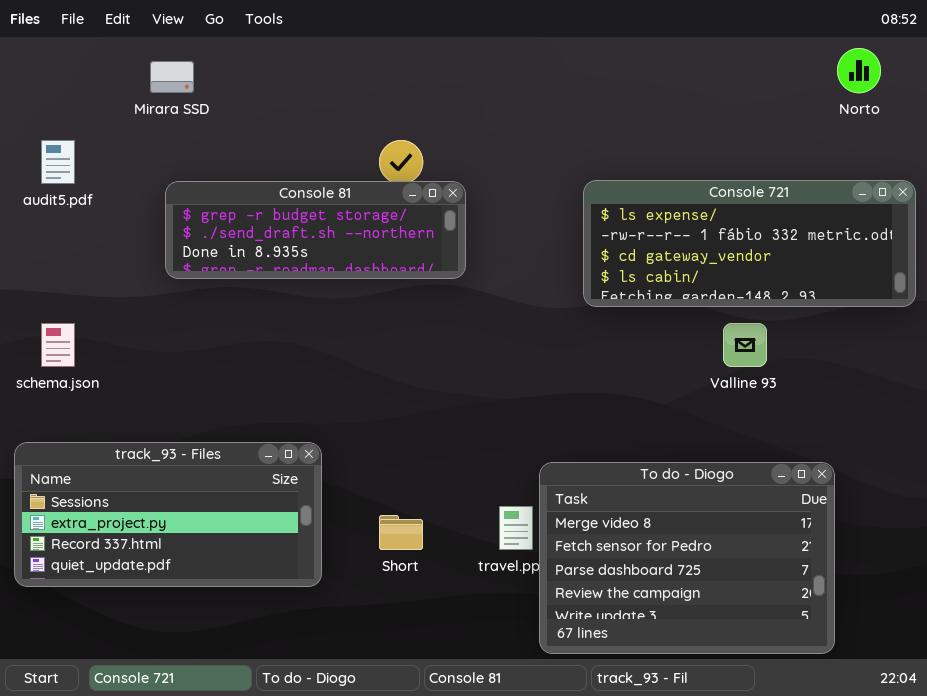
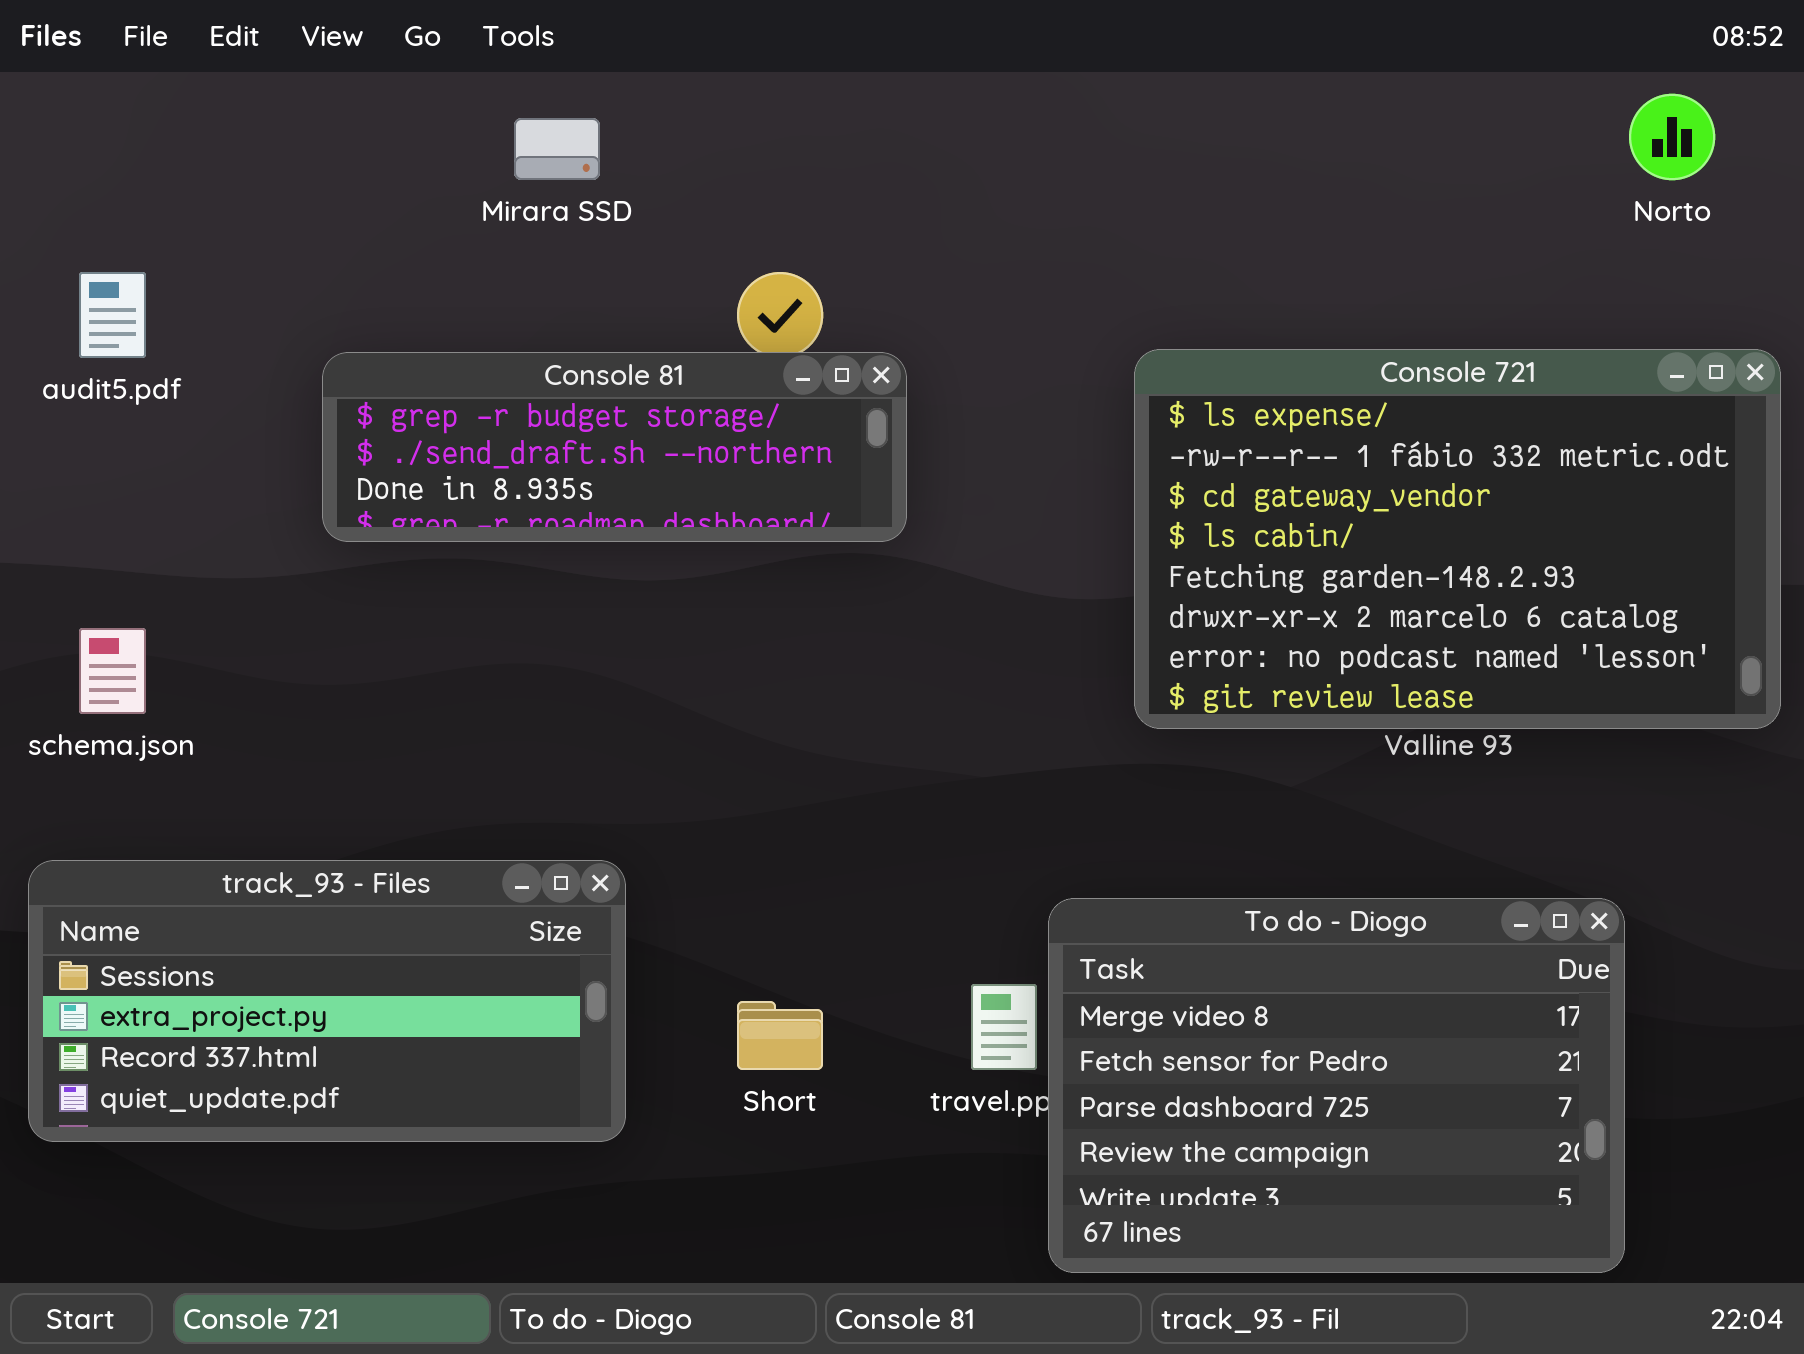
Mirara SSD: [150,61,194,93] -> [514,118,600,180], moved
Console 721: [583,180,916,307] -> [1134,349,1781,729], resized

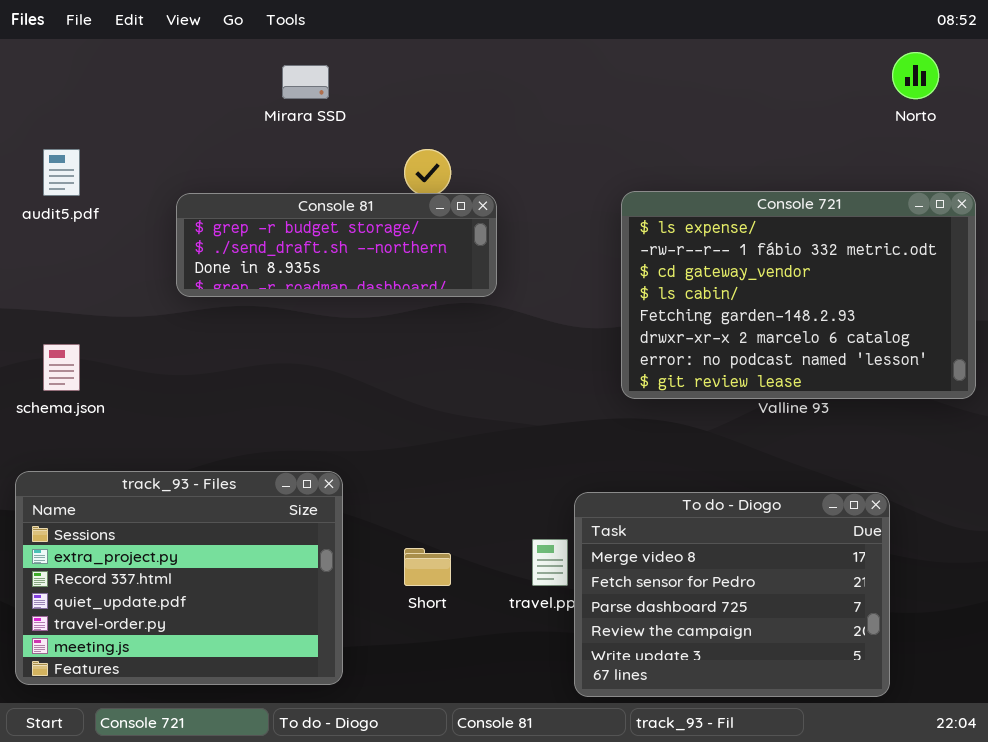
track_93 - Files: [28,860,626,1142] -> [15,471,343,685], resized

